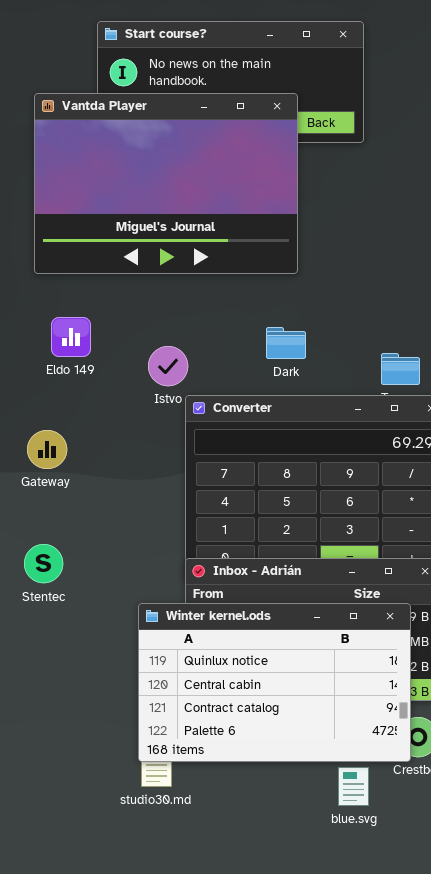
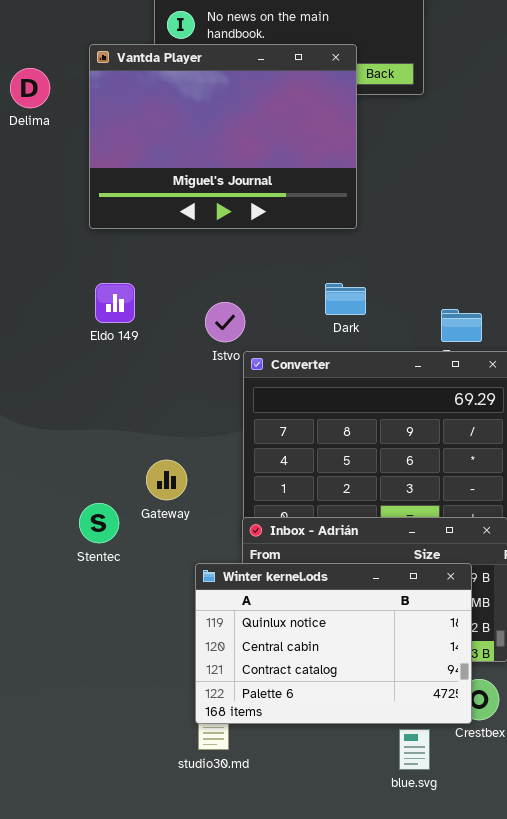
Eldo 149: [51,317,91,357] -> [95,283,135,323], moved
Gateway: [27,430,67,469] -> [146,460,187,500], moved

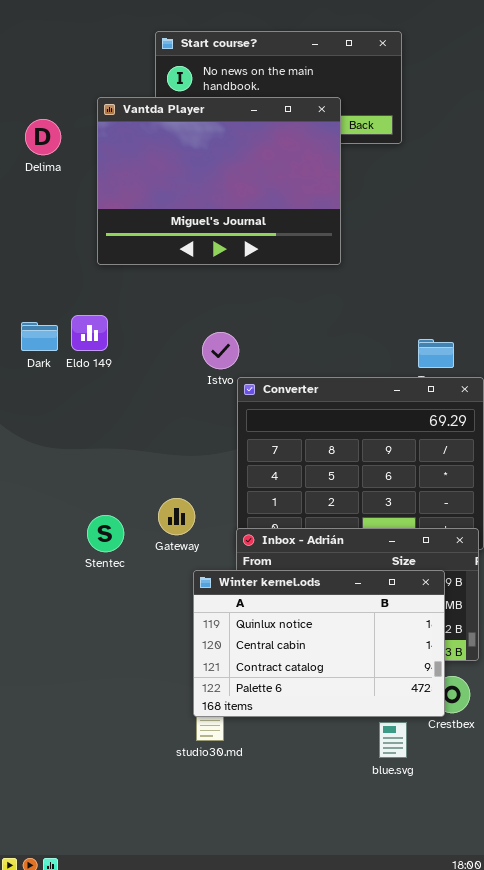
Eldo 149: [95,283,135,323] -> [71,315,108,351], moved
Dark: [325,283,366,315] -> [21,322,58,351], moved
Gateway: [146,460,187,500] -> [158,498,195,535], moved

